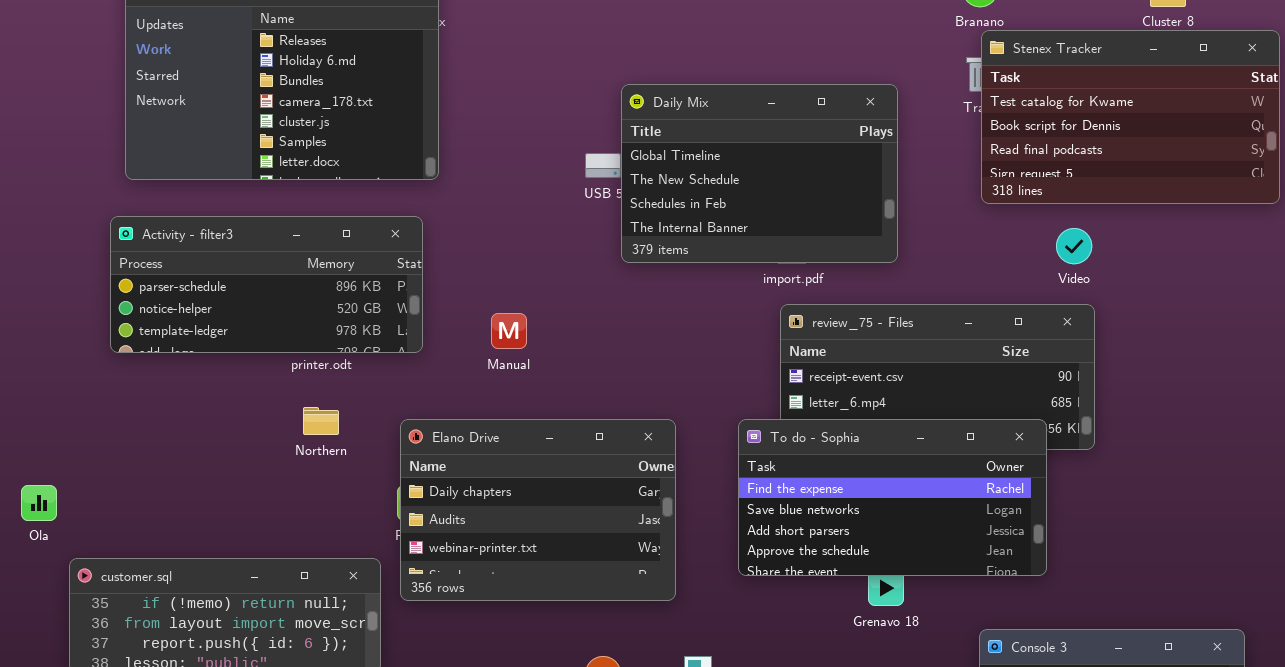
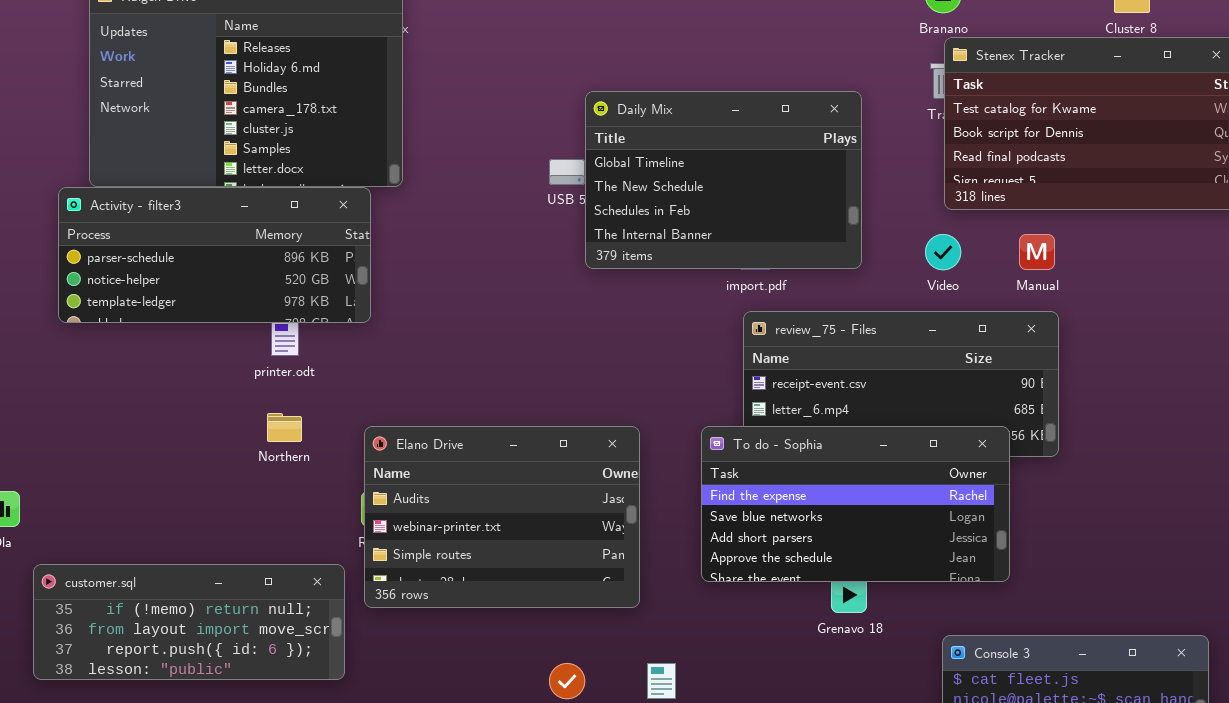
Activity - filter3: [110,216,423,353] -> [58,187,371,323], moved
Video: [1056,228,1092,264] -> [925,234,961,270], moved
Manual: [491,313,527,349] -> [1019,234,1055,270], moved
Elano Drive: [400,419,676,601] -> [364,426,640,608], scrolled down 1 row

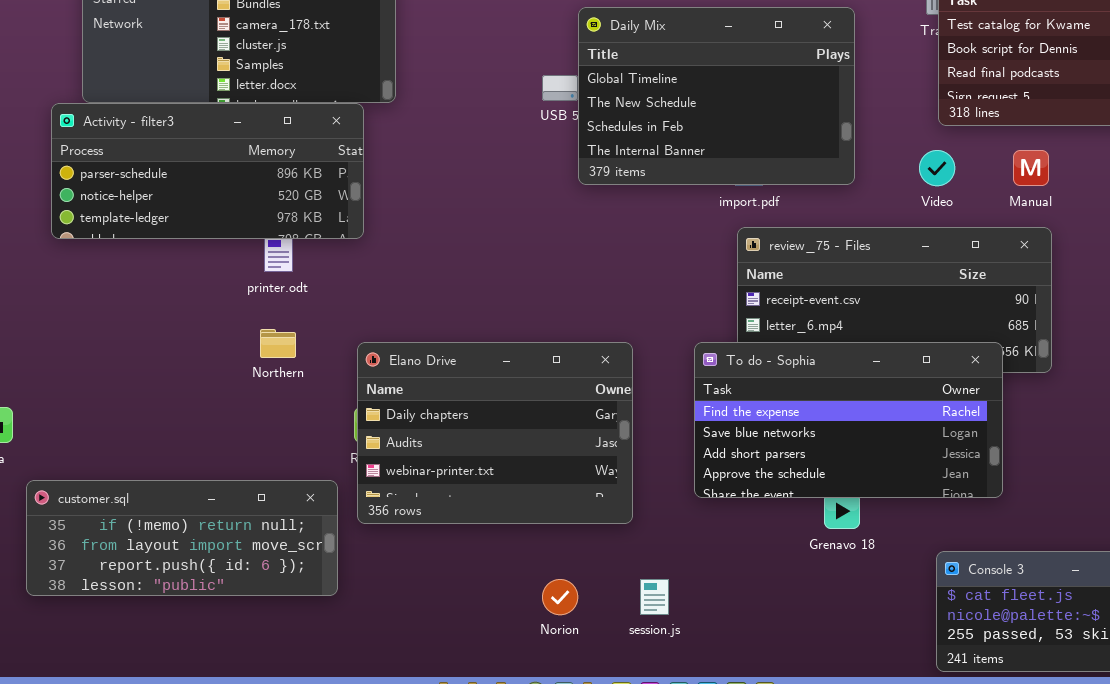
Elano Drive: [364,426,640,608] -> [357,342,633,524], scrolled up 1 row

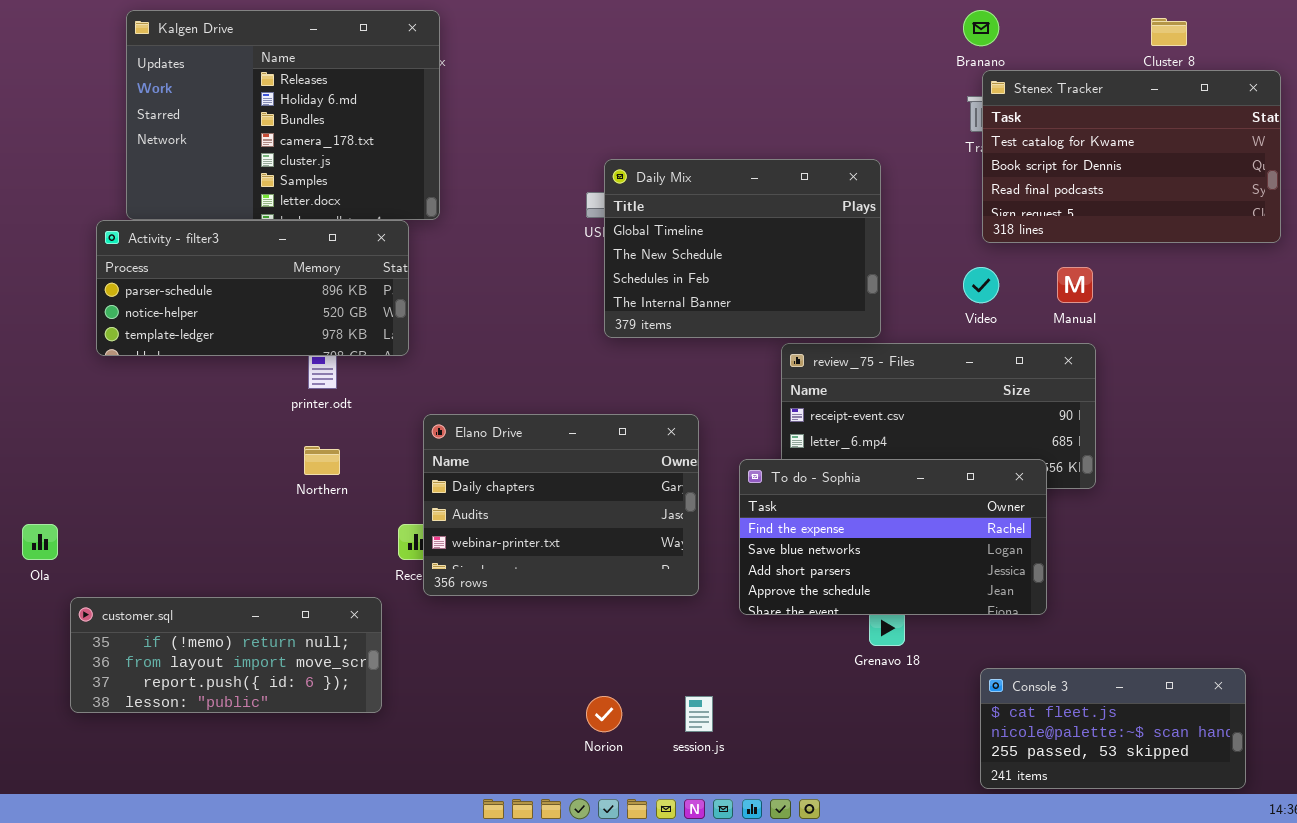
Daily Mix: [578,7,855,185] -> [604,159,881,338], moved
Elano Drive: [357,342,633,524] -> [423,414,699,596], moved

